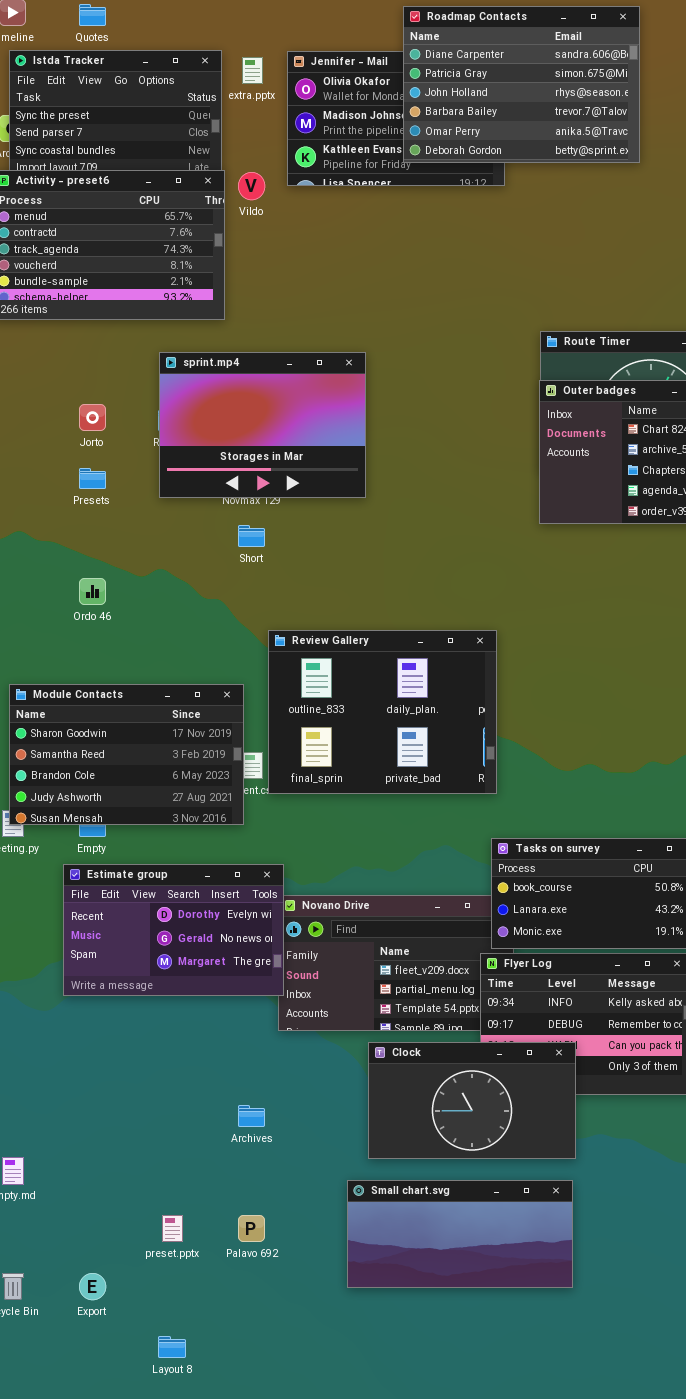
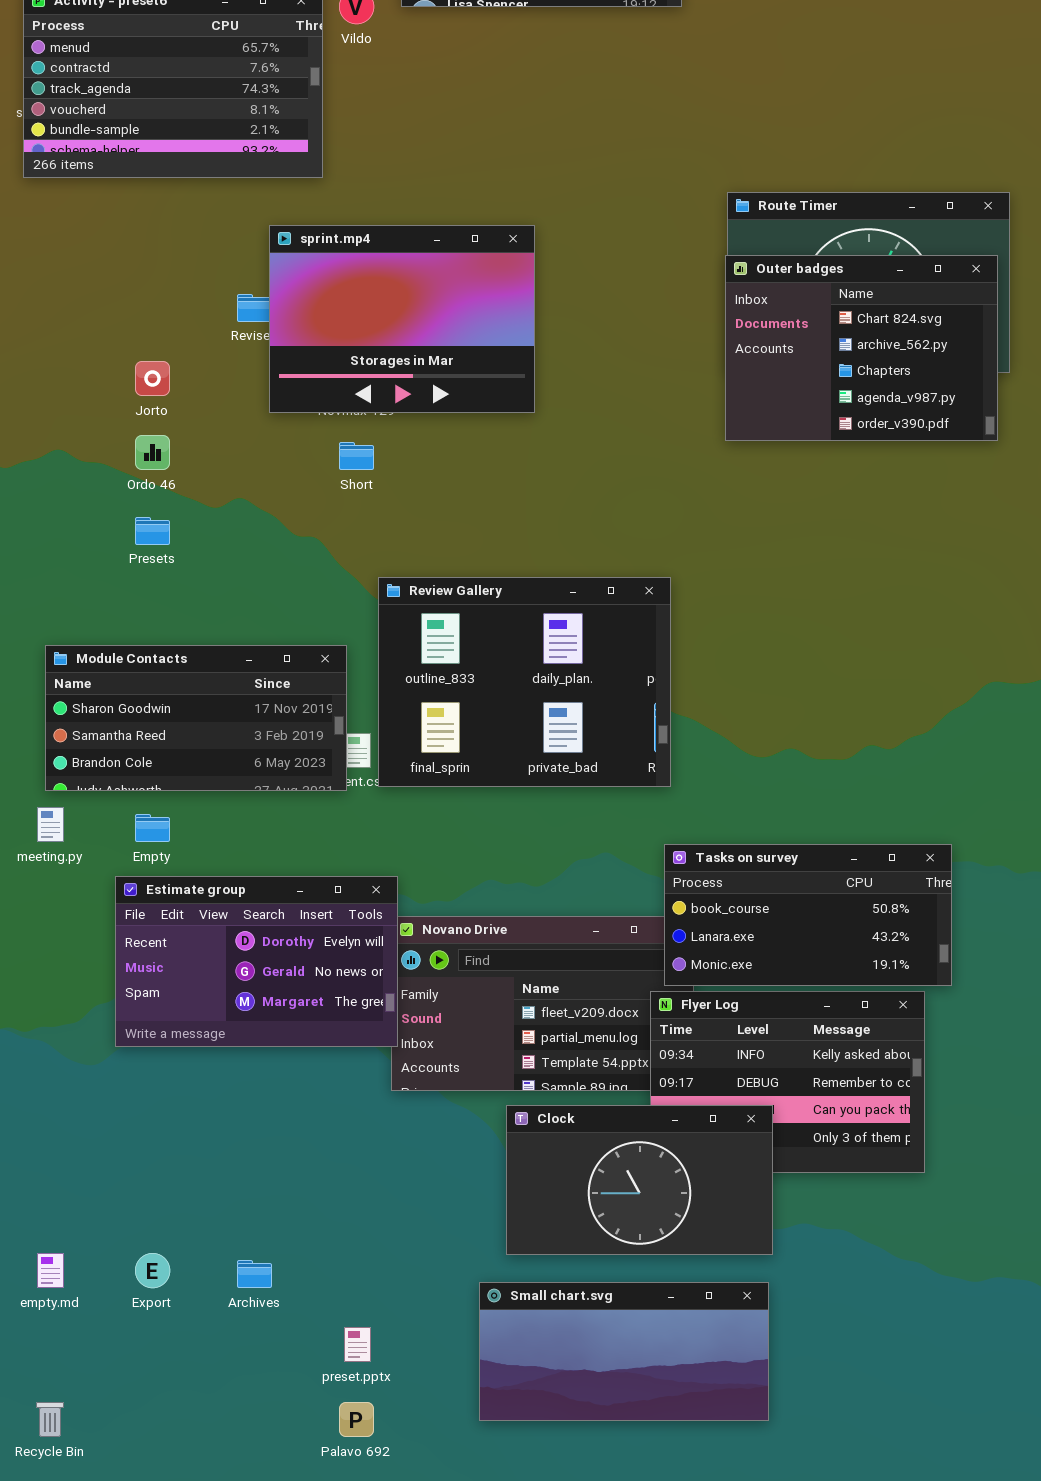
sprint.mp4: [159,352,366,498] -> [269,225,535,413], moved
Jorto: [79,404,106,431] -> [135,361,170,396], moved
Presets: [79,468,106,489] -> [135,517,170,545], moved
Ordo 46: [79,578,106,605] -> [135,435,170,470], moved
Module Contacts: [9,684,244,825] -> [45,645,347,791], resized
Archives: [238,1105,265,1127] -> [237,1260,272,1288], moved
preset.pptx: [162,1215,183,1242] -> [344,1327,371,1362], moved
Palavo 692: [238,1215,265,1242] -> [339,1402,374,1437], moved
Export: [79,1273,106,1300] -> [135,1253,170,1288], moved

